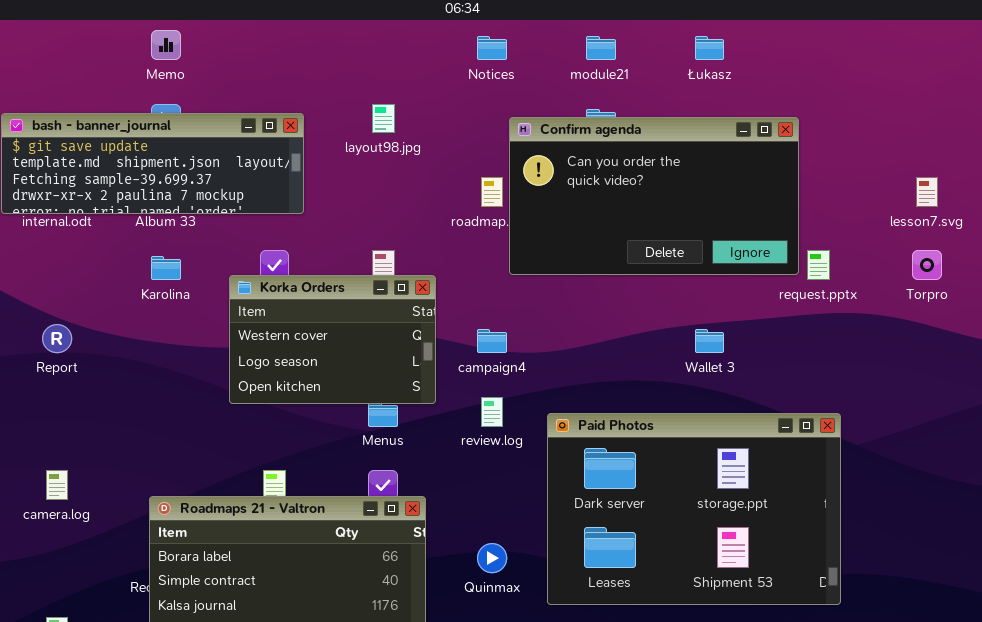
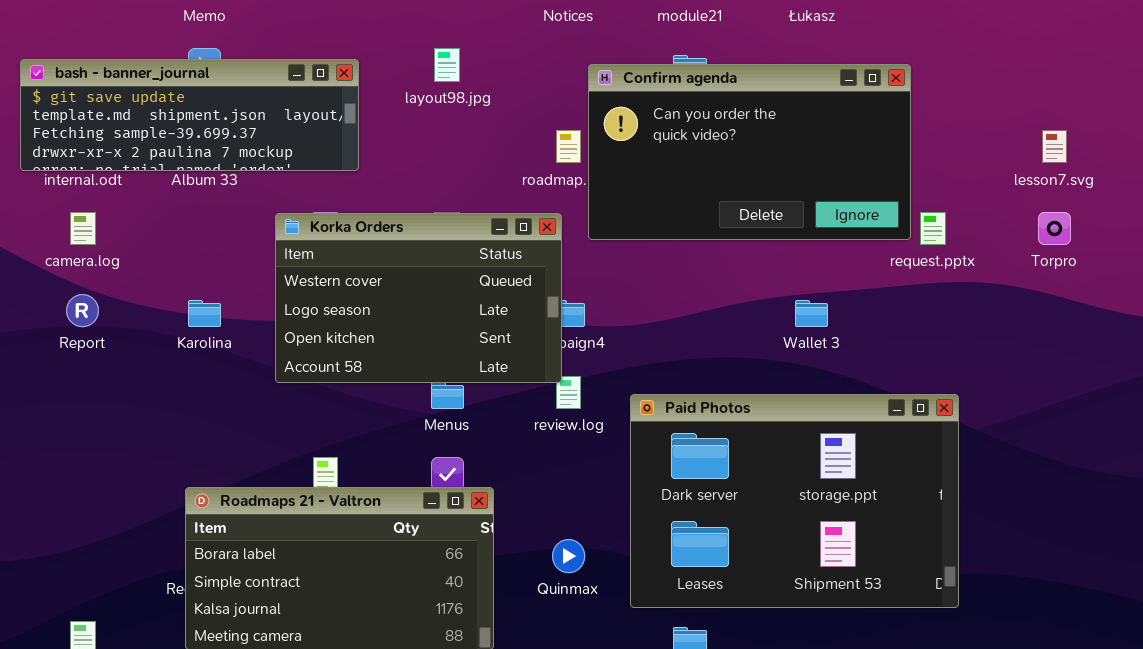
Karolina: [151,256,181,280] -> [188,300,221,327], moved
Korka Orders: [229,275,436,404] -> [275,213,562,383], resized
camera.log: [46,470,68,500] -> [70,212,96,245], moved

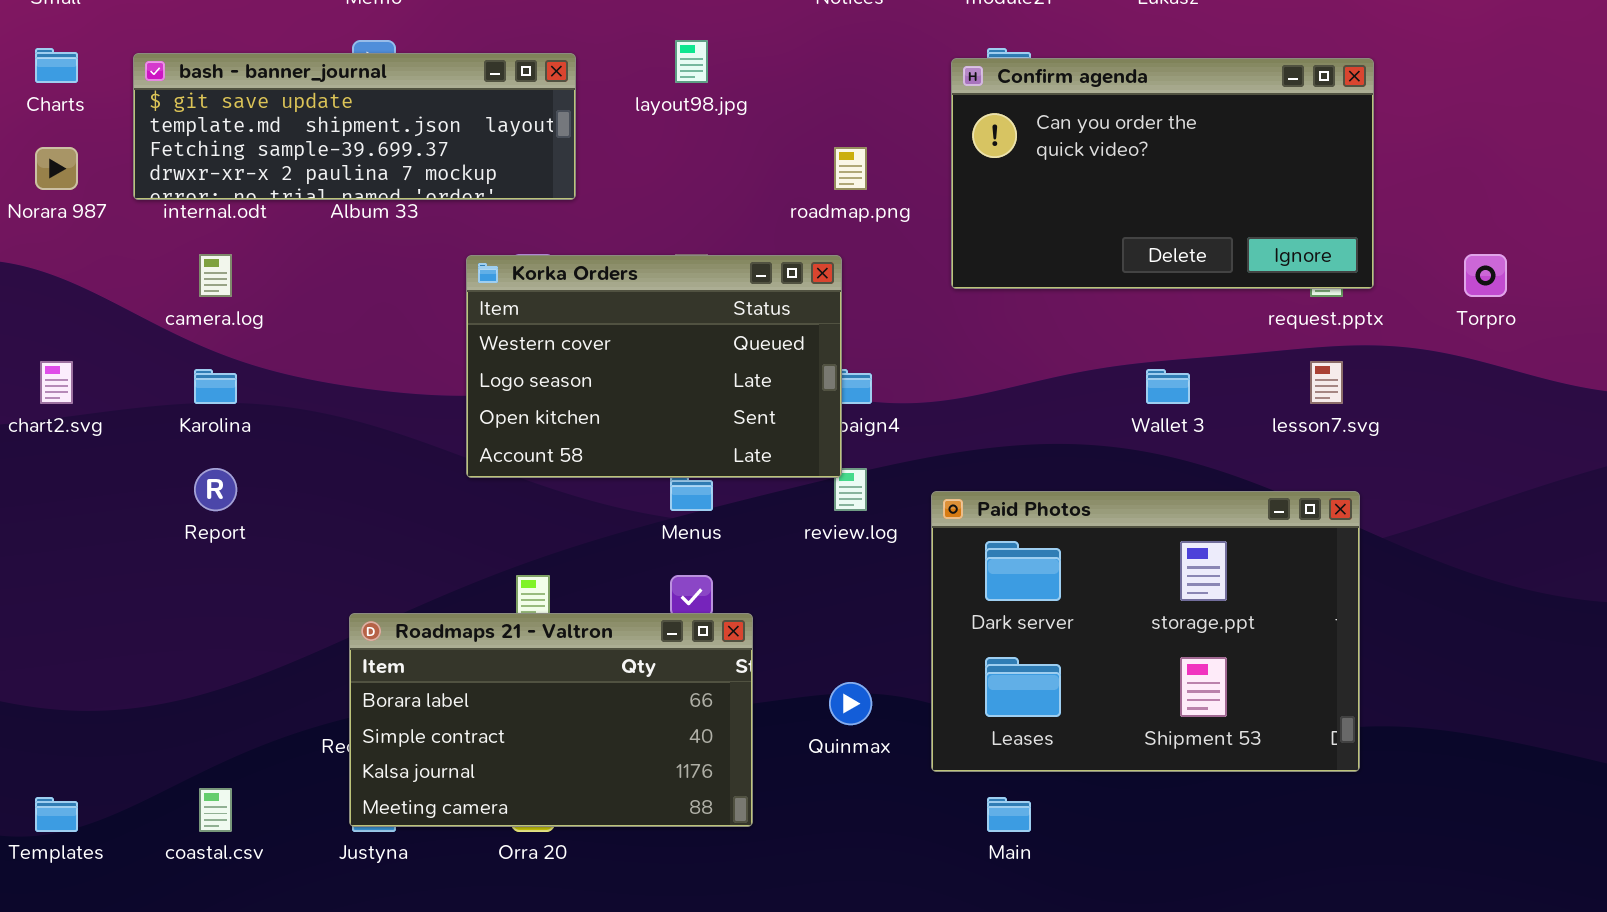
Confirm agenda: [588,64,911,240] -> [951,58,1374,289], moved
lesson7.svg: [1042,130,1067,163] -> [1310,361,1343,404], moved
Report: [66,294,99,327] -> [194,468,237,511], moved
Karolina: [188,300,221,327] -> [194,369,237,404], moved

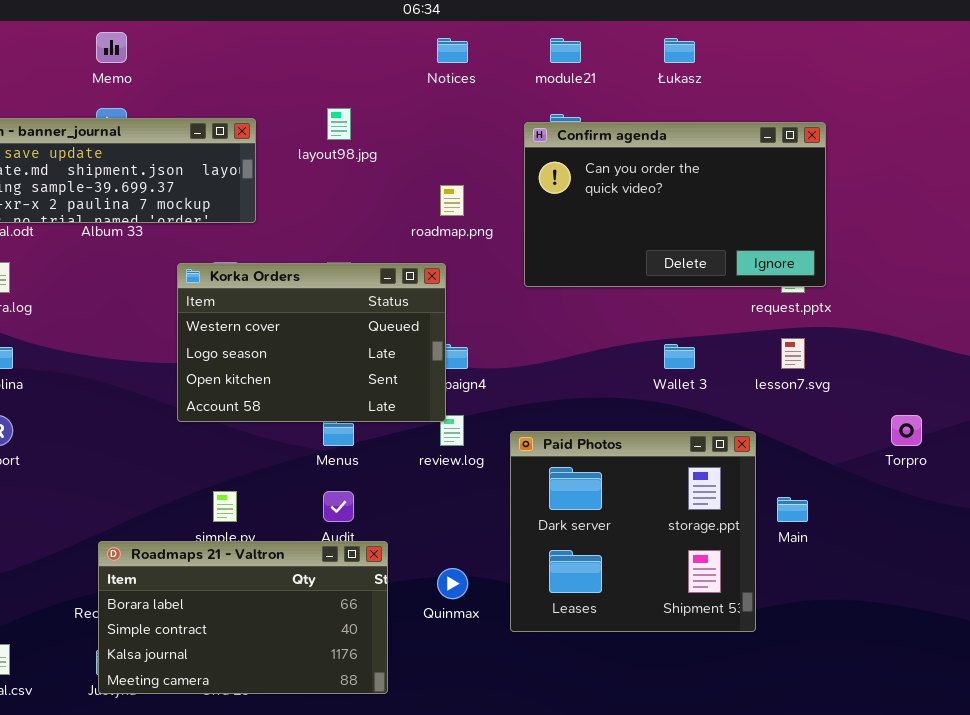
Torpro: [1464,254,1507,297] -> [891,415,922,446], moved
Paid Photos: [931,491,1360,772] -> [510,431,756,632], resized
Roadmaps 21 - Valtron: [349,613,753,827] -> [98,541,388,694], moved
Main: [987,797,1031,832] -> [777,497,808,522], moved

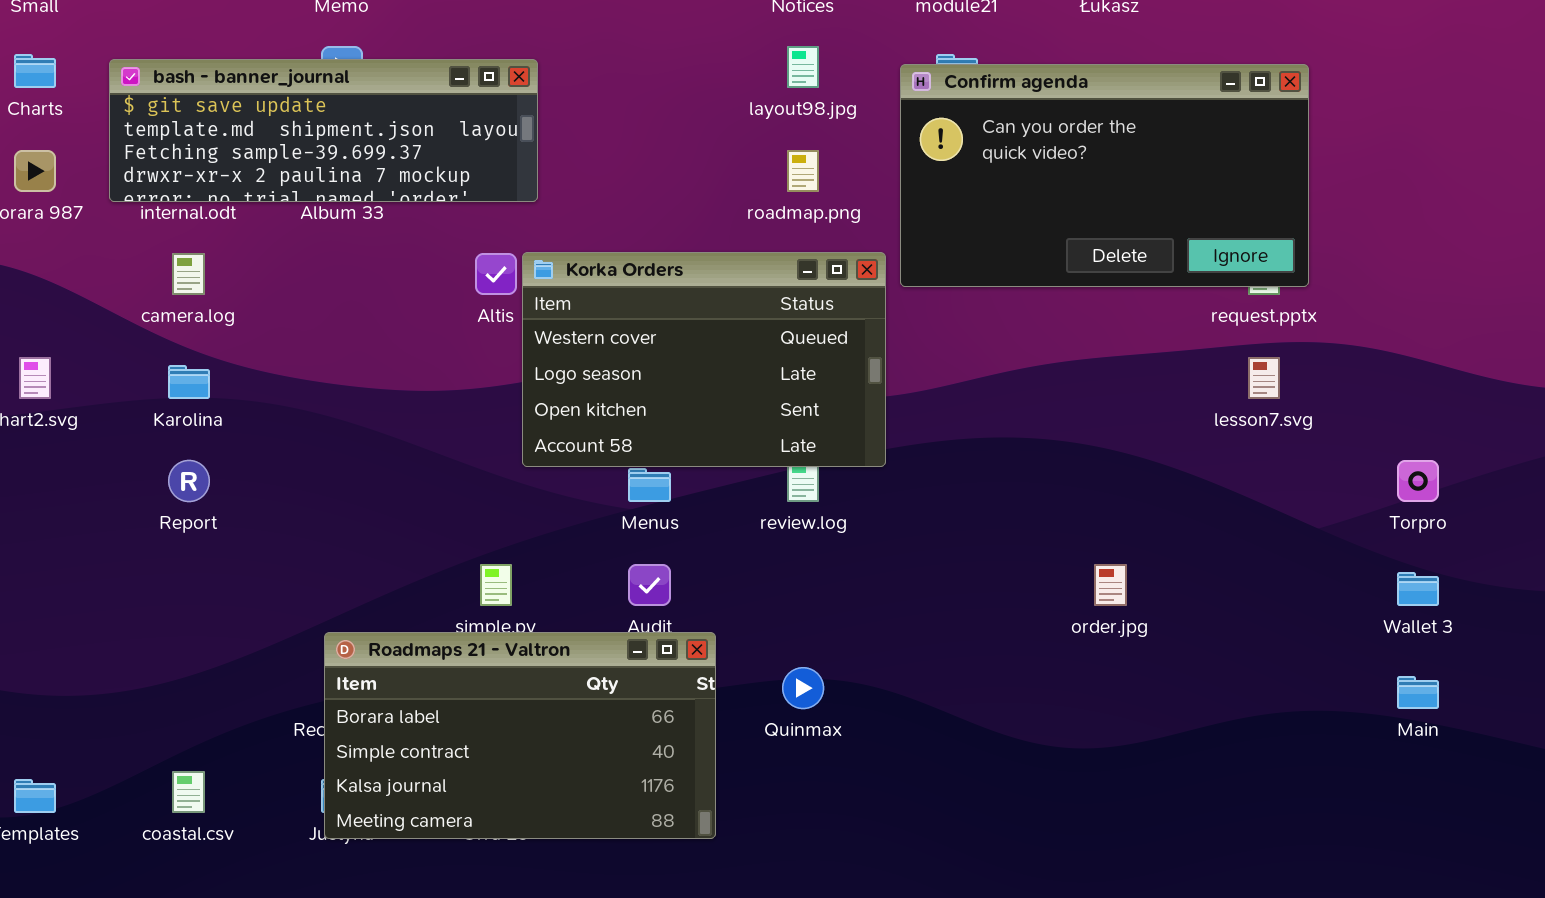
layout98.jpg: [327,108,351,140] -> [787,46,819,88], moved
Korka Orders: [177,263,446,422] -> [522,252,886,467], moved
Wallet 3: [664,344,695,369] -> [1397,572,1439,606], moved
Paid Photos: [510,431,756,632] -> none, closed
Main: [777,497,808,522] -> [1397,676,1439,709], moved

